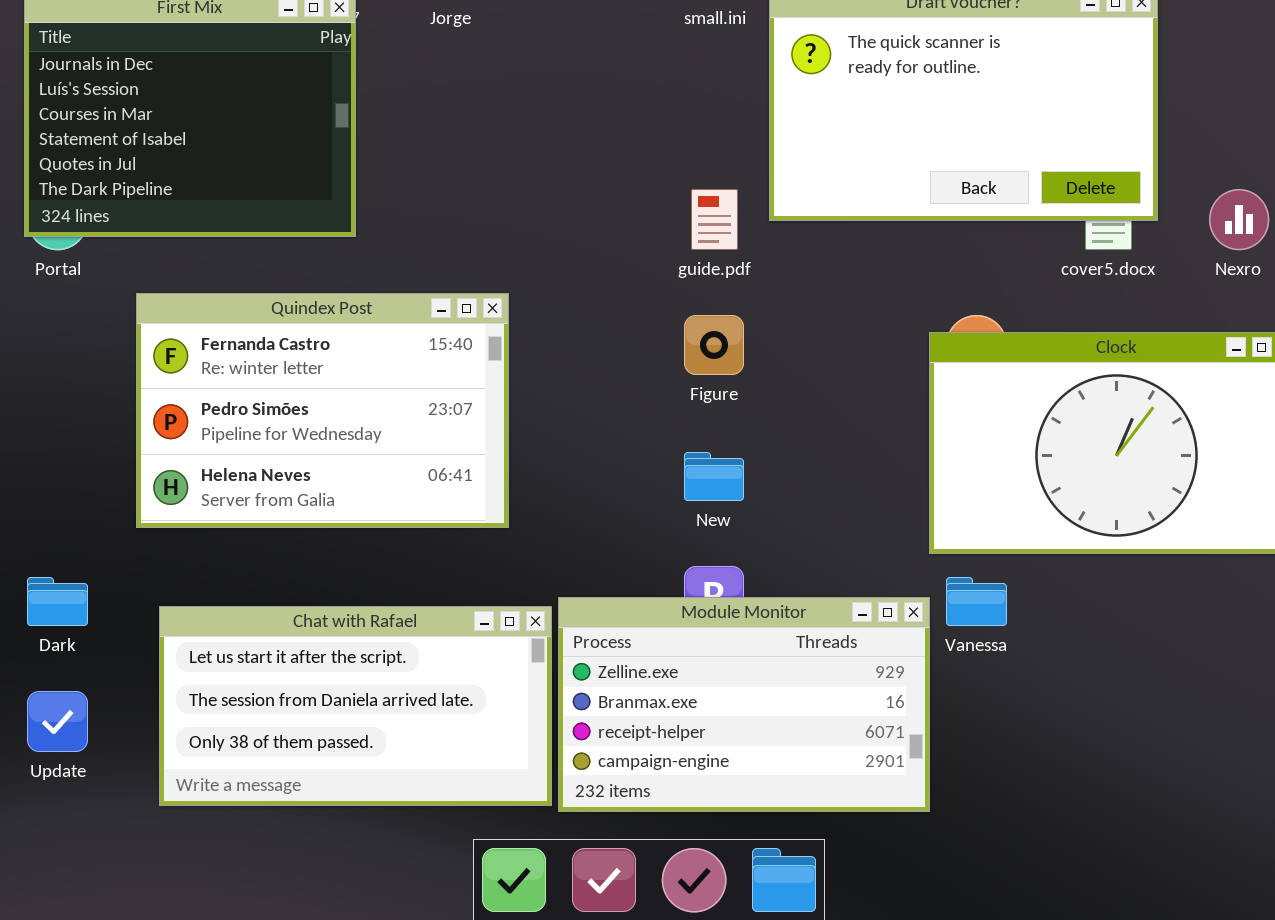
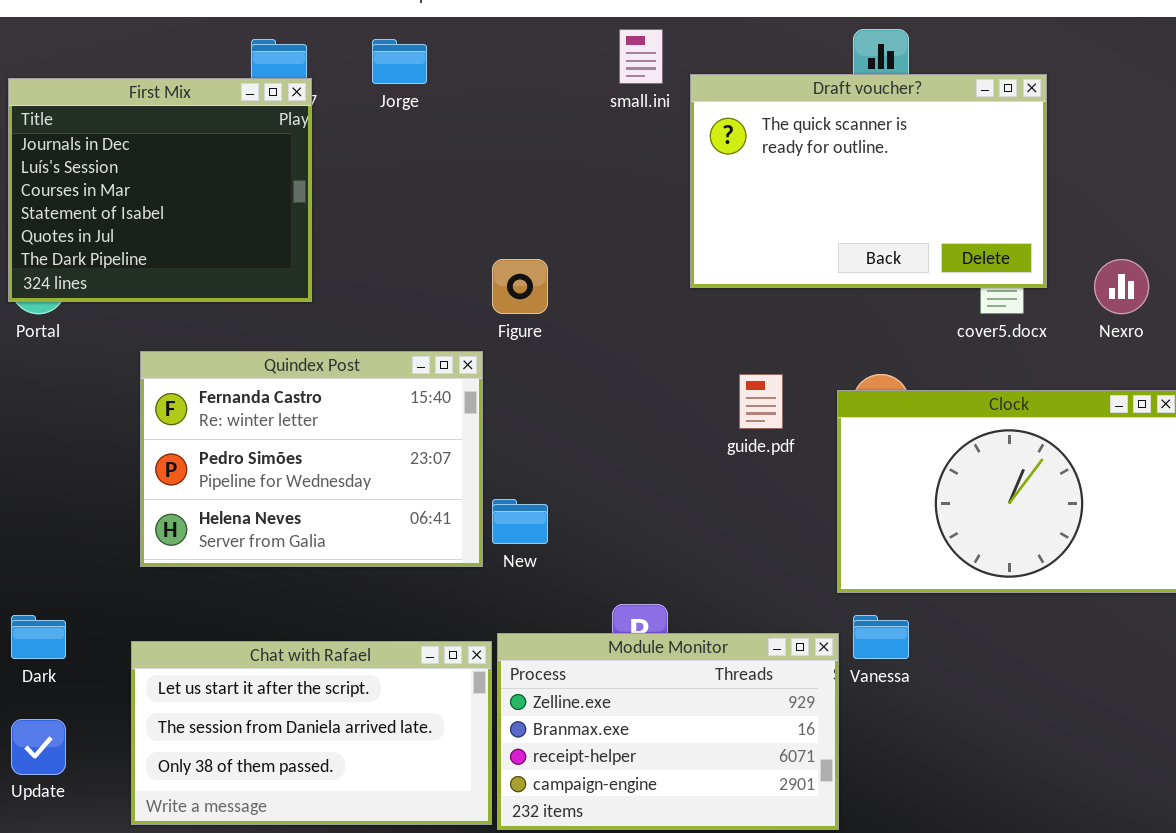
guide.pdf: [691,189,738,250] -> [739,374,783,429], moved
Quindex Post: [136,293,509,528] -> [140,351,483,567], moved
Figure: [684,315,744,375] -> [492,259,548,314], moved
New: [684,452,744,501] -> [492,499,548,544], moved

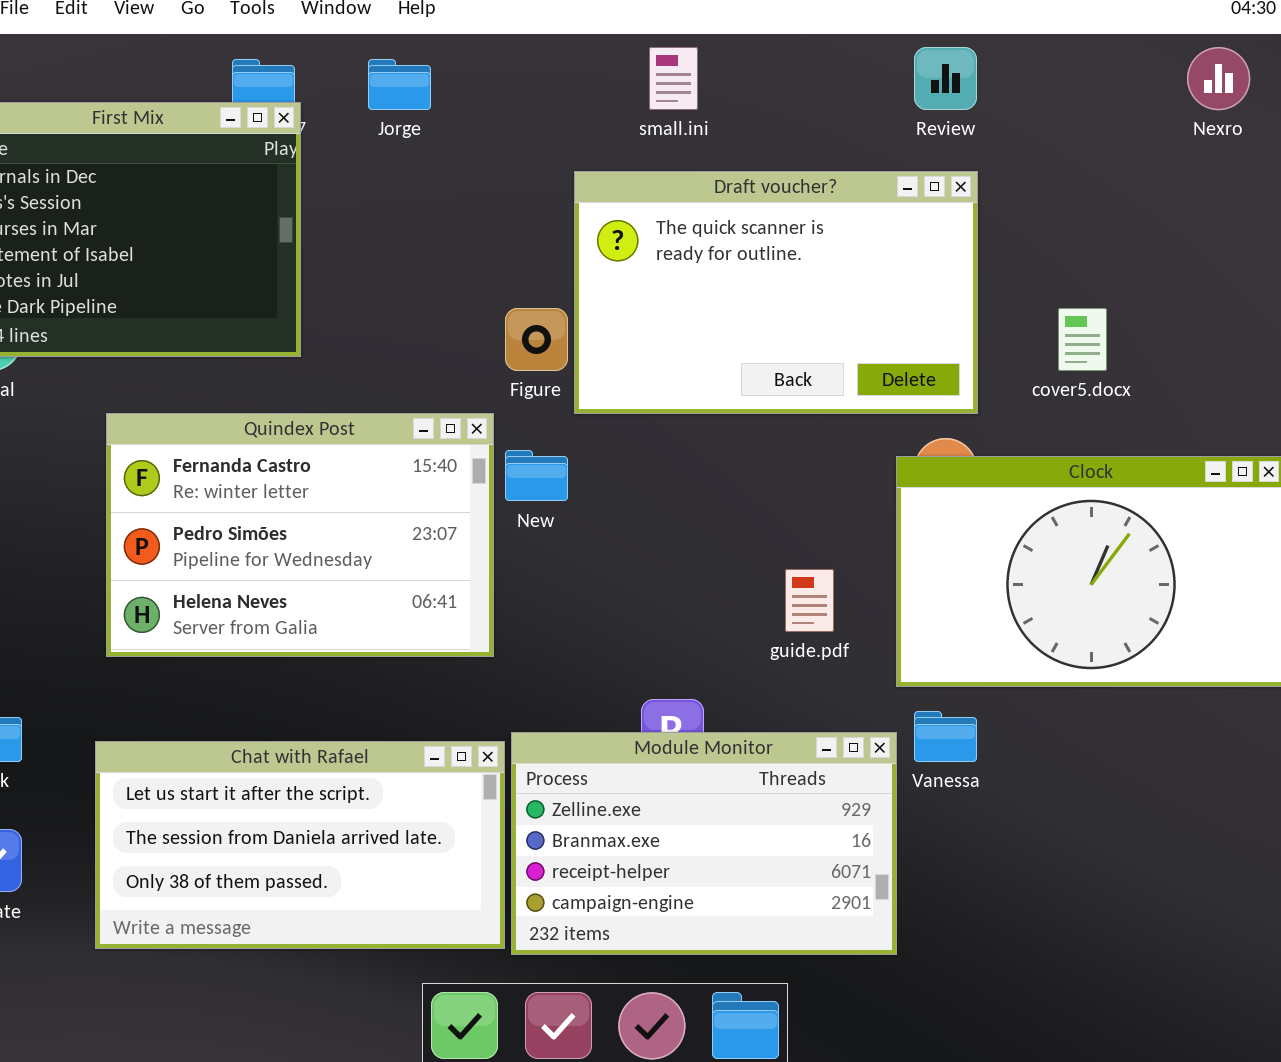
Draft voucher?: [690,74,1047,288] -> [574,171,978,414], moved
Nexro: [1094,259,1149,314] -> [1187,47,1250,110], moved
guide.pdf: [739,374,783,429] -> [785,569,834,632], moved
New: [492,499,548,544] -> [505,450,568,501], moved

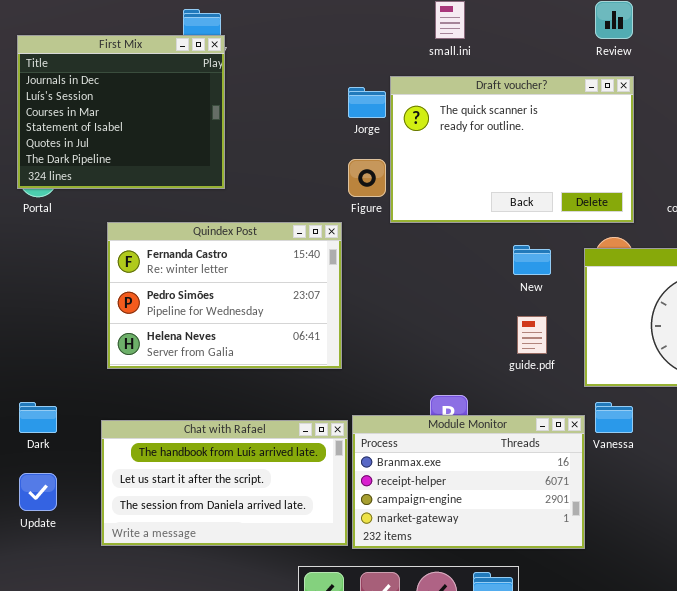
Jorge: [368,59,431,110] -> [348,87,386,118], moved
New: [505,450,568,501] -> [513,245,551,275], moved
Module Monitor: [511,732,897,955] -> [352,415,585,549], scrolled down 1 row
Chat with Rafael: [95,741,505,949] -> [101,420,348,546], scrolled up 1 row

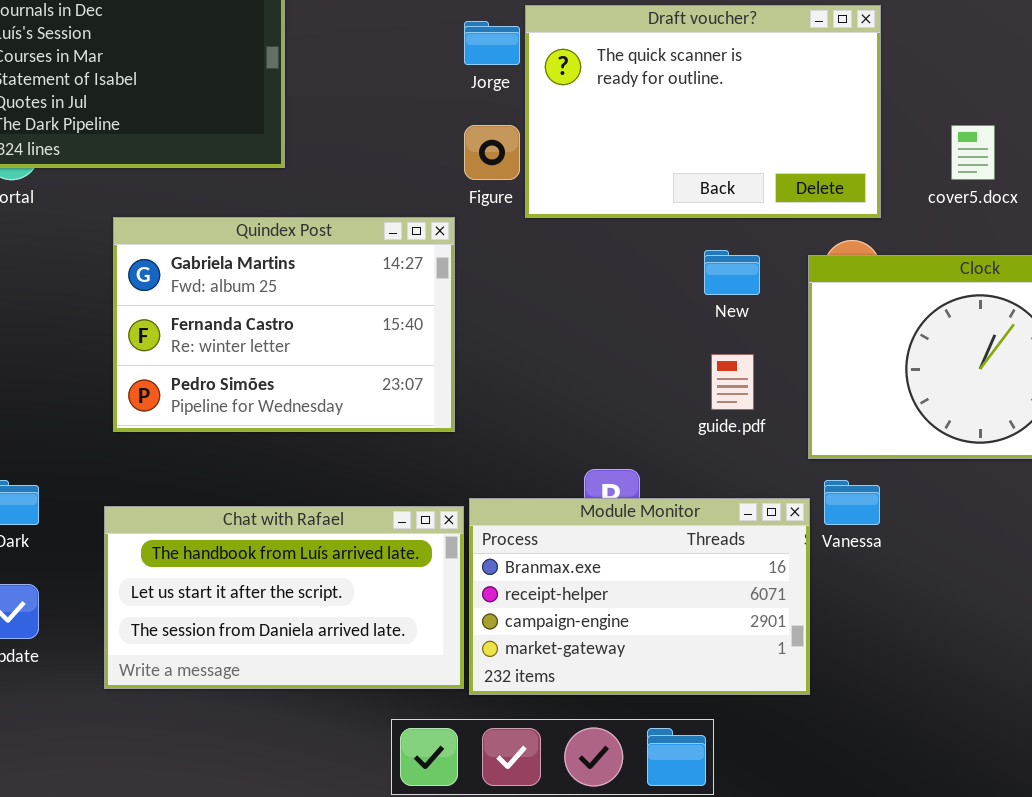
Quindex Post: [107,222,342,369] -> [113,217,455,432], scrolled up 1 row

